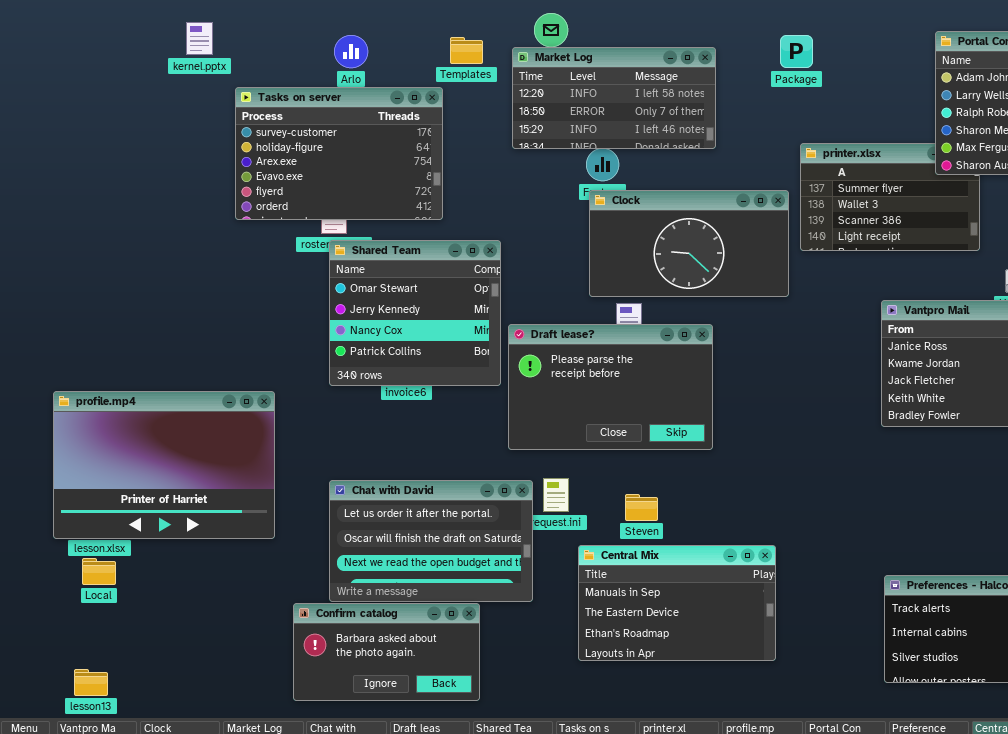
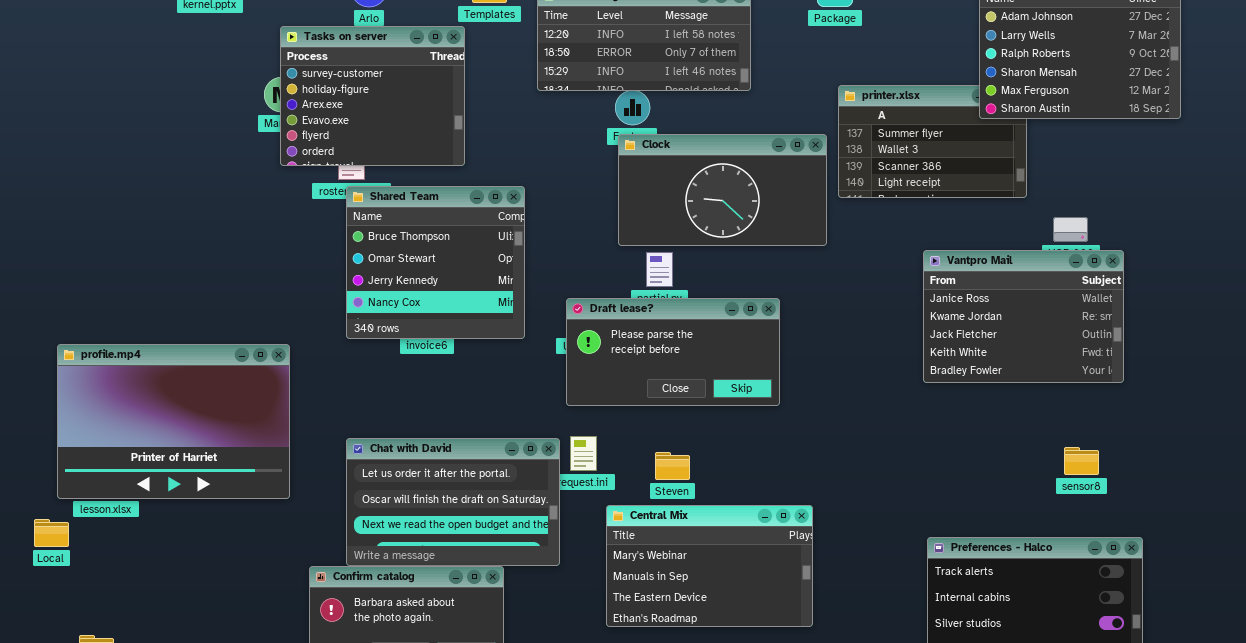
Tasks on server: [235,87,443,220] -> [280,26,465,166], resized
Shared Team: [329,240,501,386] -> [346,186,525,339], scrolled up 1 row
Draft lease?: [508,324,713,450] -> [566,298,780,406], moved, resized
Central Mix: [578,545,776,661] -> [606,505,813,627], scrolled up 1 row
Local: [82,558,116,585] -> [34,519,69,547], moved

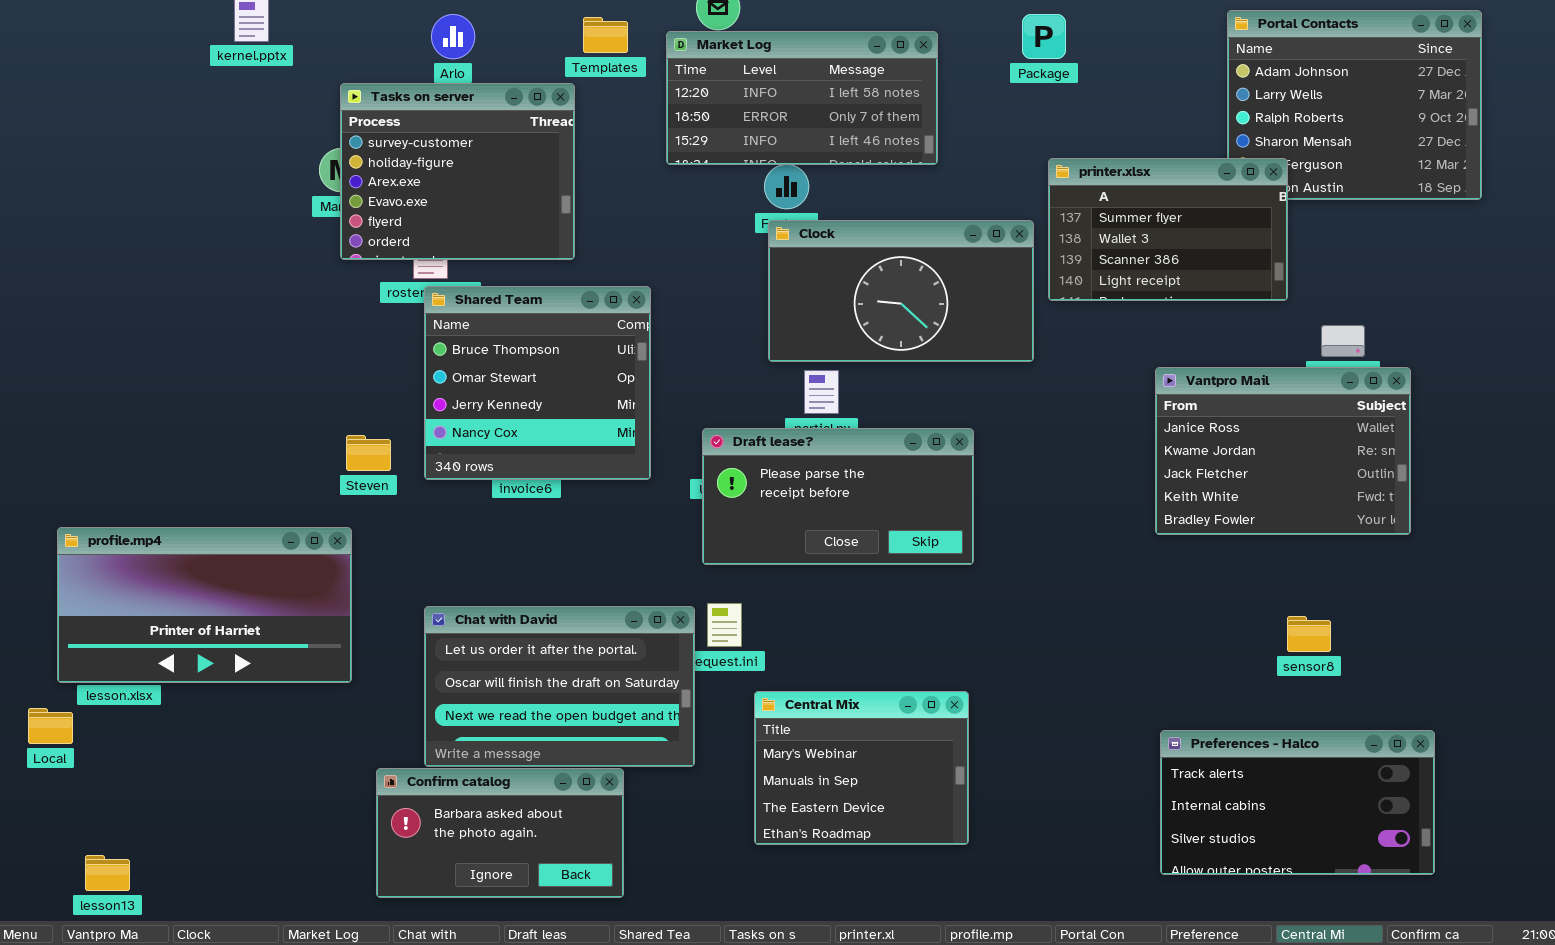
printer.xlsx: [838,85,1027,198] -> [1048,158,1288,301], raised
profile.mp4: [57,344,290,499] -> [57,527,352,683], resized
sensor8: [1064,447,1099,475] -> [1287,616,1331,652], moved
Steven: [655,452,690,480] -> [346,435,391,471], moved
Central Mix: [606,505,813,627] -> [754,691,969,845], resized

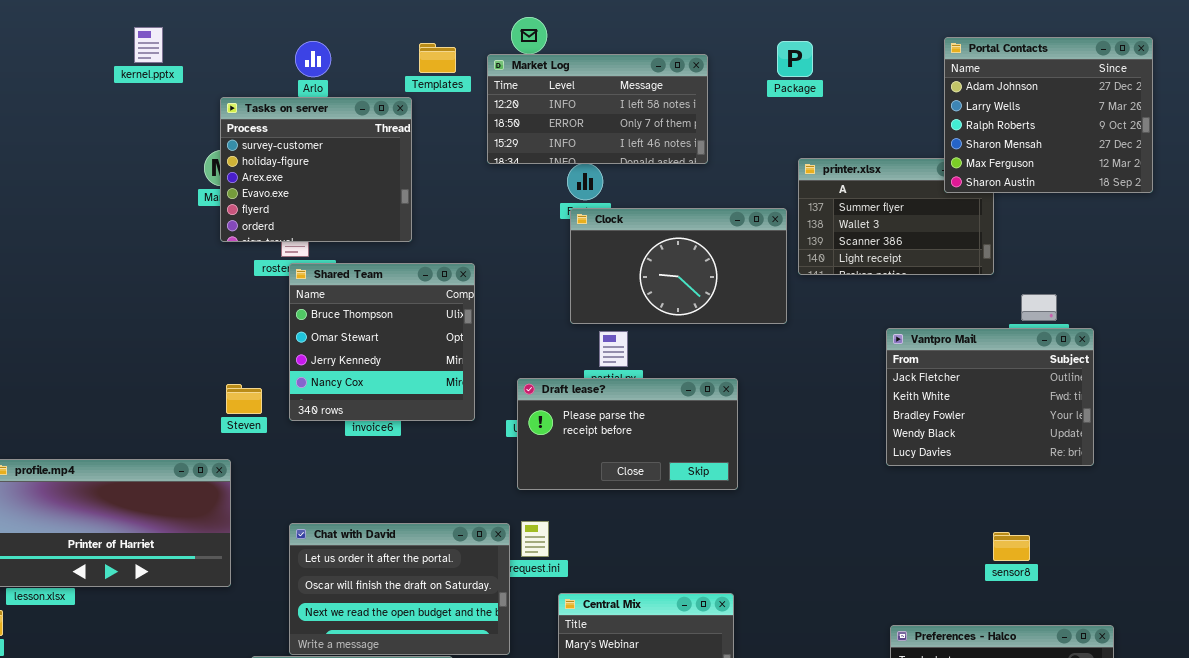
Portal Contacts: [1227,10,1482,200] -> [944,37,1153,193], raised
Vantpro Mail: [1155,367,1411,535] -> [886,328,1094,466], scrolled down 2 rows

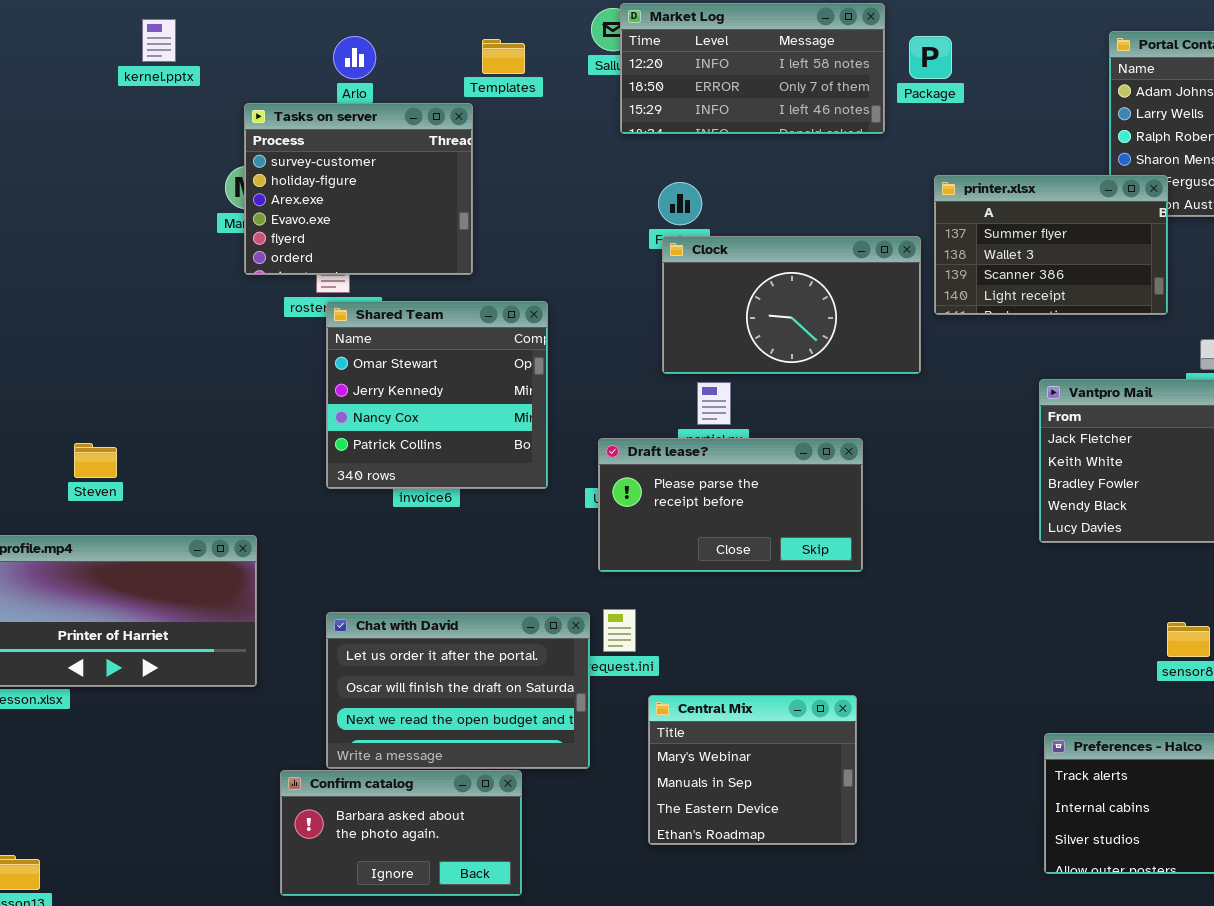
Market Log: [487,54,708,164] -> [620,3,885,134], moved
printer.xlsx: [798,158,994,275] -> [934,175,1168,315], raised
Shared Team: [289,263,475,421] -> [326,301,548,489], scrolled down 1 row
Steven: [226,384,262,414] -> [74,443,117,478], moved

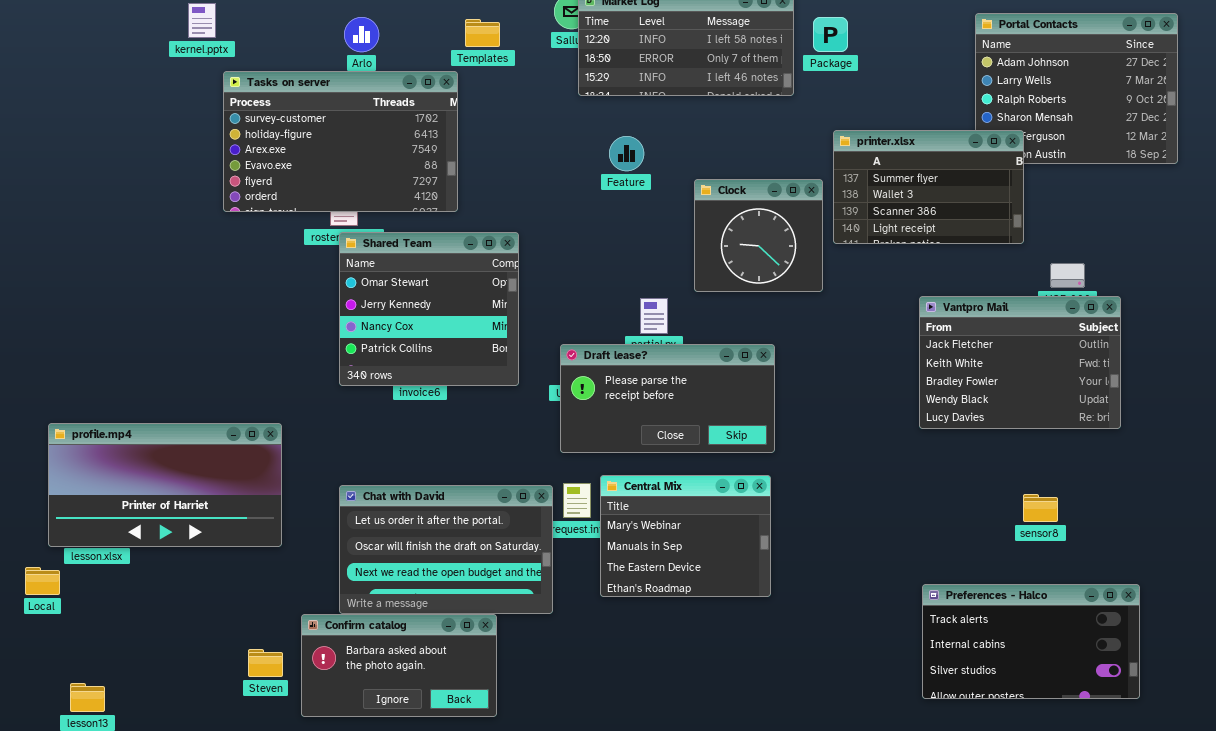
Tasks on server: [244,103,473,275] -> [223,71,458,212], resized
Clock: [662,236,921,374] -> [694,179,823,292], resized
Steven: [74,443,117,478] -> [248,649,283,677], moved
Central Mix: [648,695,857,845] -> [600,475,771,597], moved

